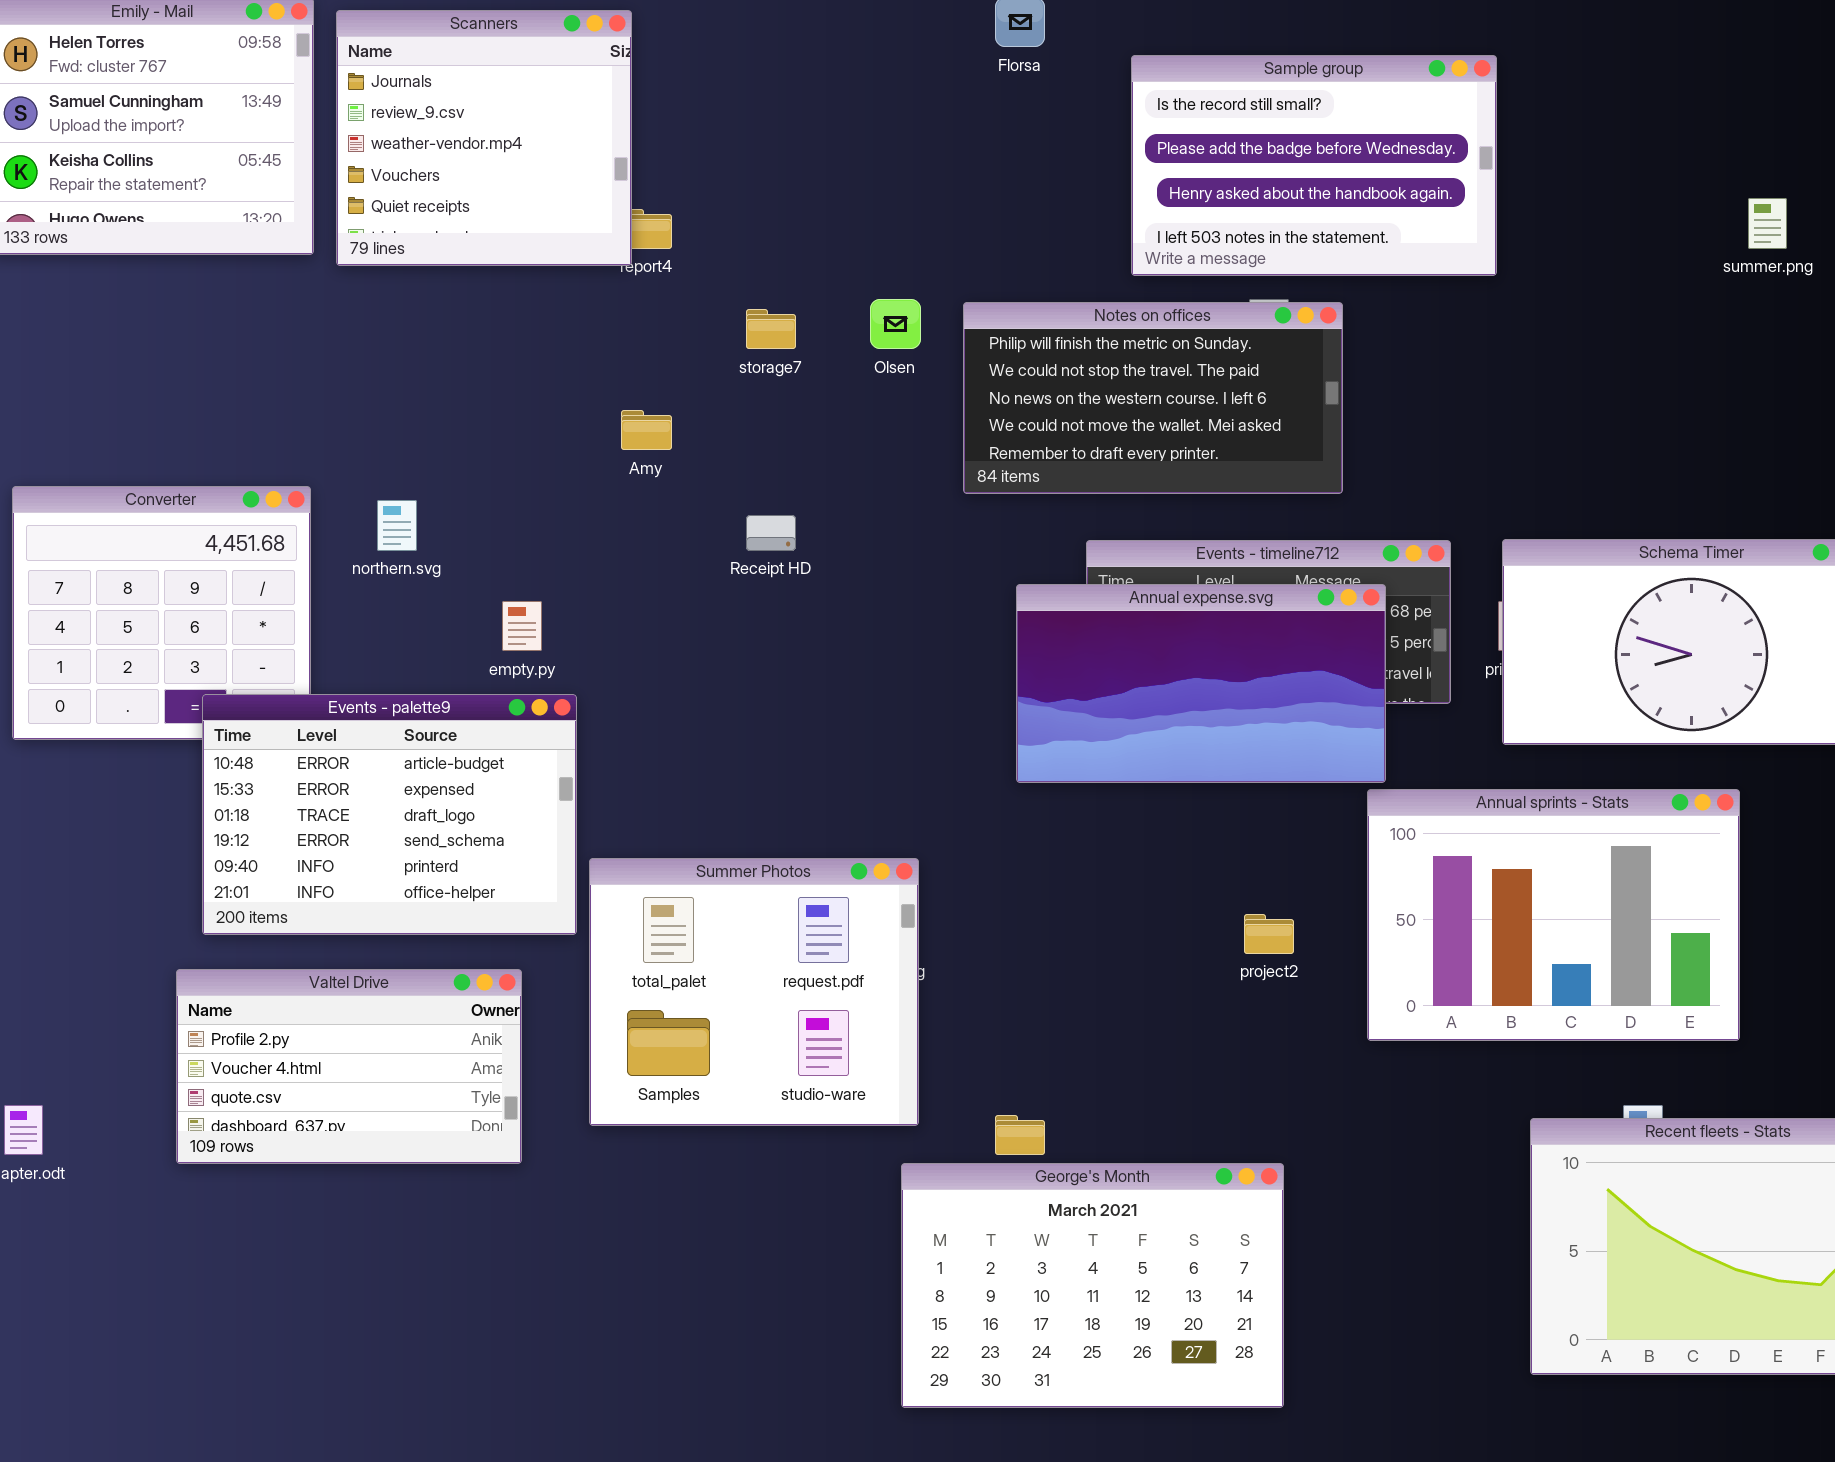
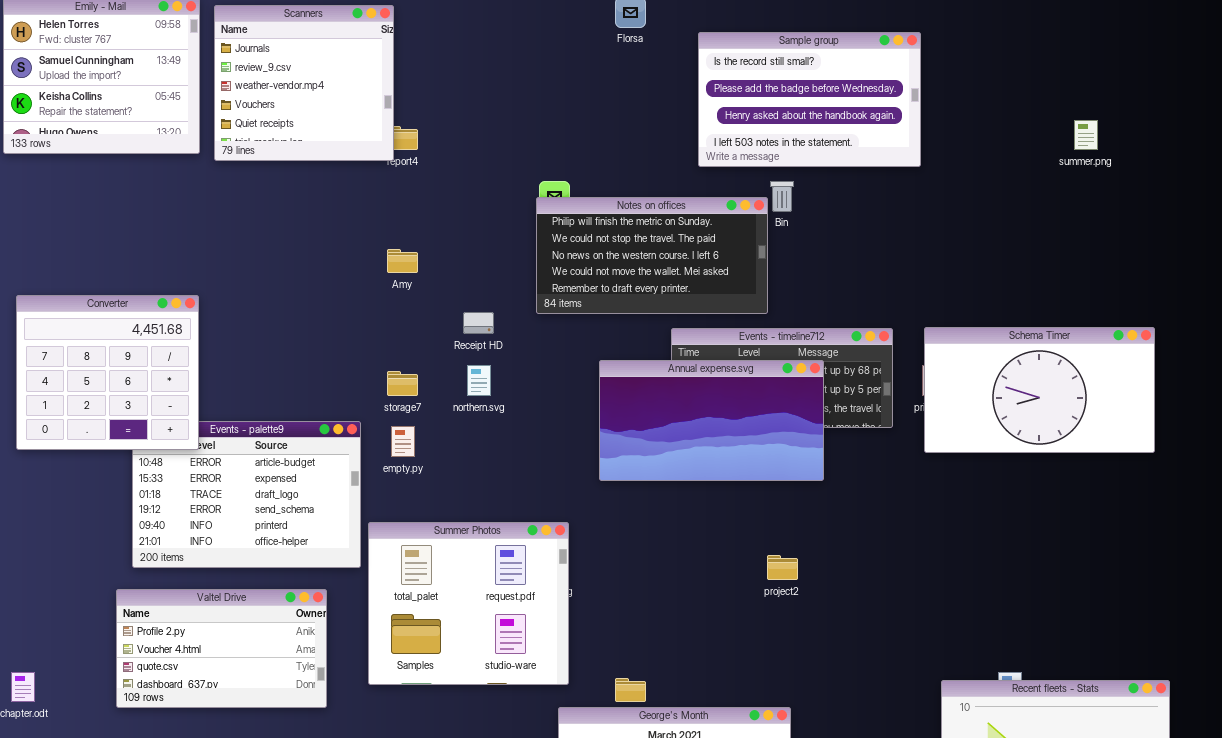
Notes on offices: [963,302,1343,494] -> [536,197,768,314], moved
storage7: [746,309,796,349] -> [387,371,418,396], moved
Converter: [12,486,311,740] -> [16,295,199,450], raised
northern.svg: [377,500,417,551] -> [467,365,491,396], moved
Annual expense.svg: [1016,584,1386,783] -> [599,360,824,481], moved
empty.py: [502,601,542,651] -> [391,426,415,457], moved
Annual sprints - Stats: [1367,789,1740,1041] -> none, closed

